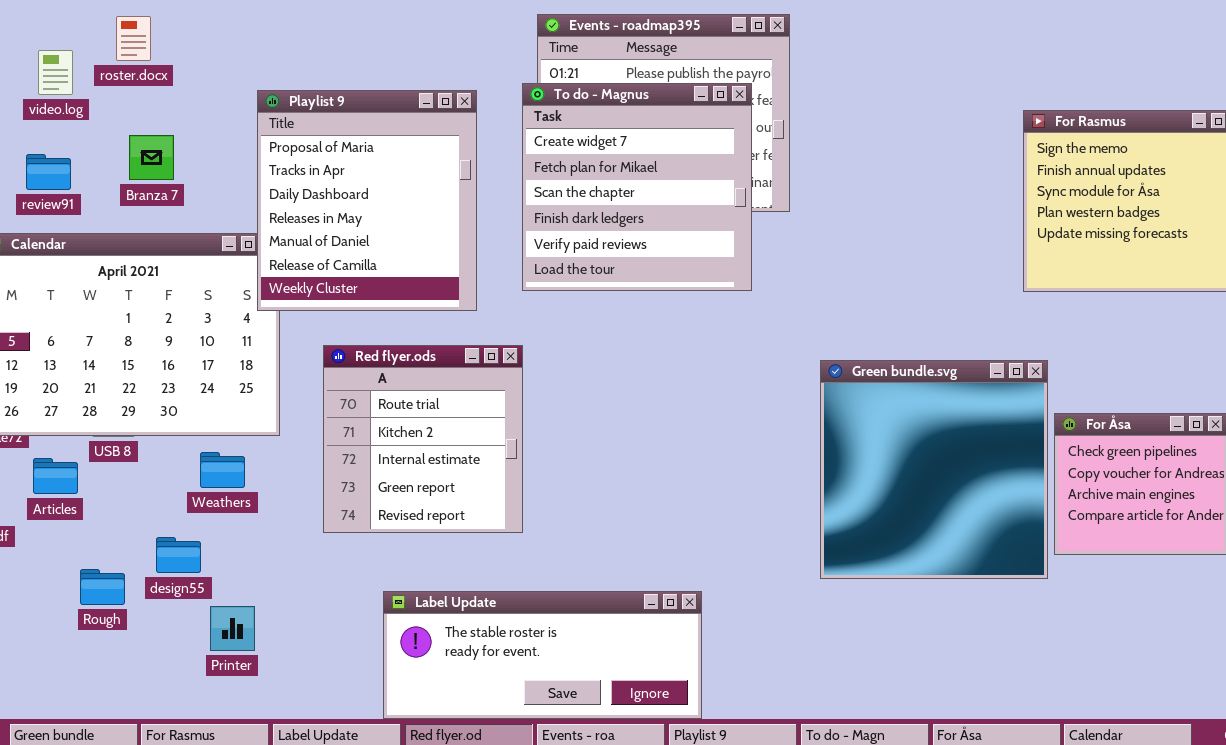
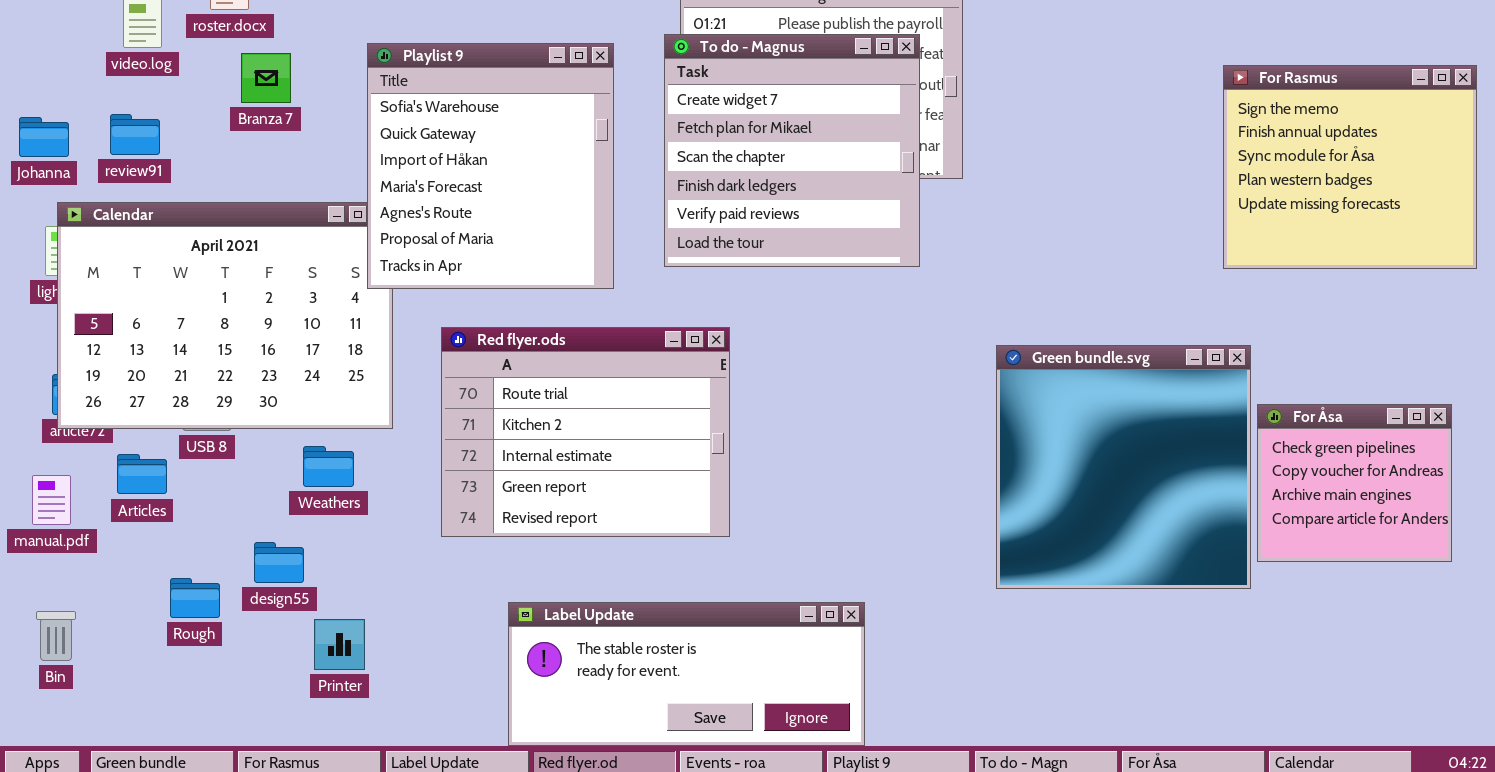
Playlist 9: [257,90,477,311] -> [367,43,614,289], scrolled up 5 rows
Branza 7: [129,135,174,180] -> [241,53,291,103], moved
Red flyer.ods: [323,345,523,533] -> [441,327,730,537], resized

